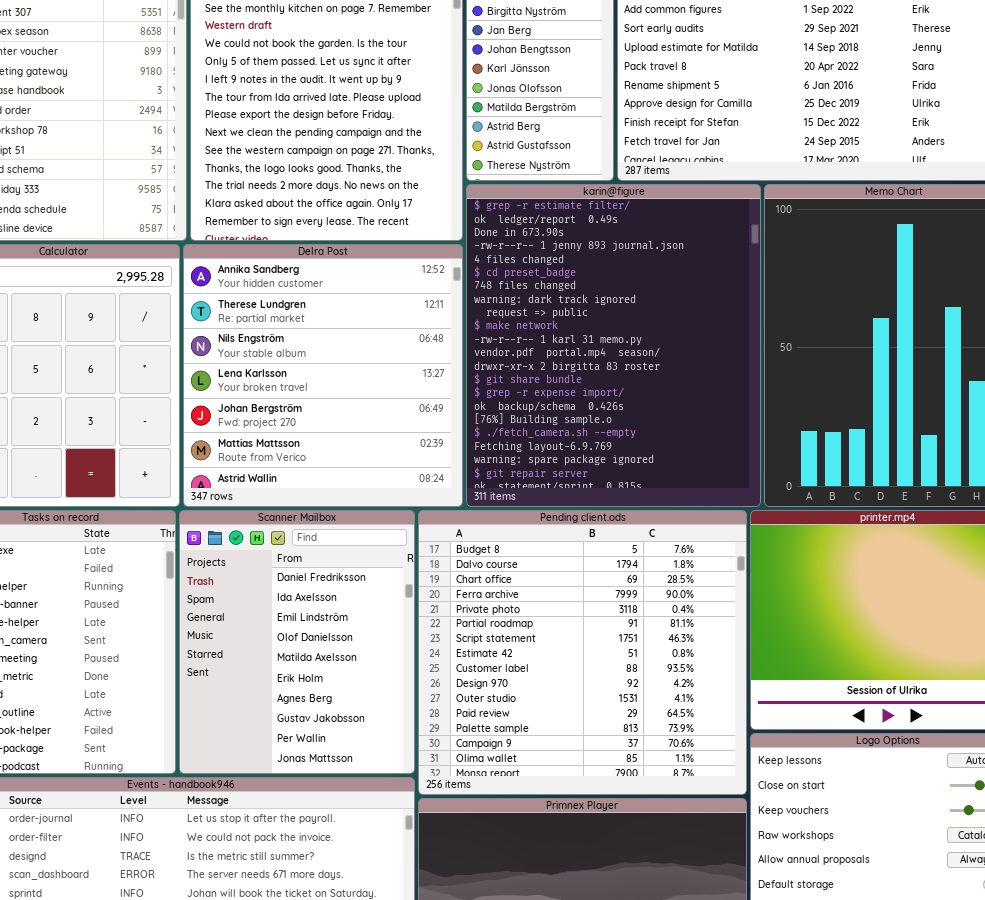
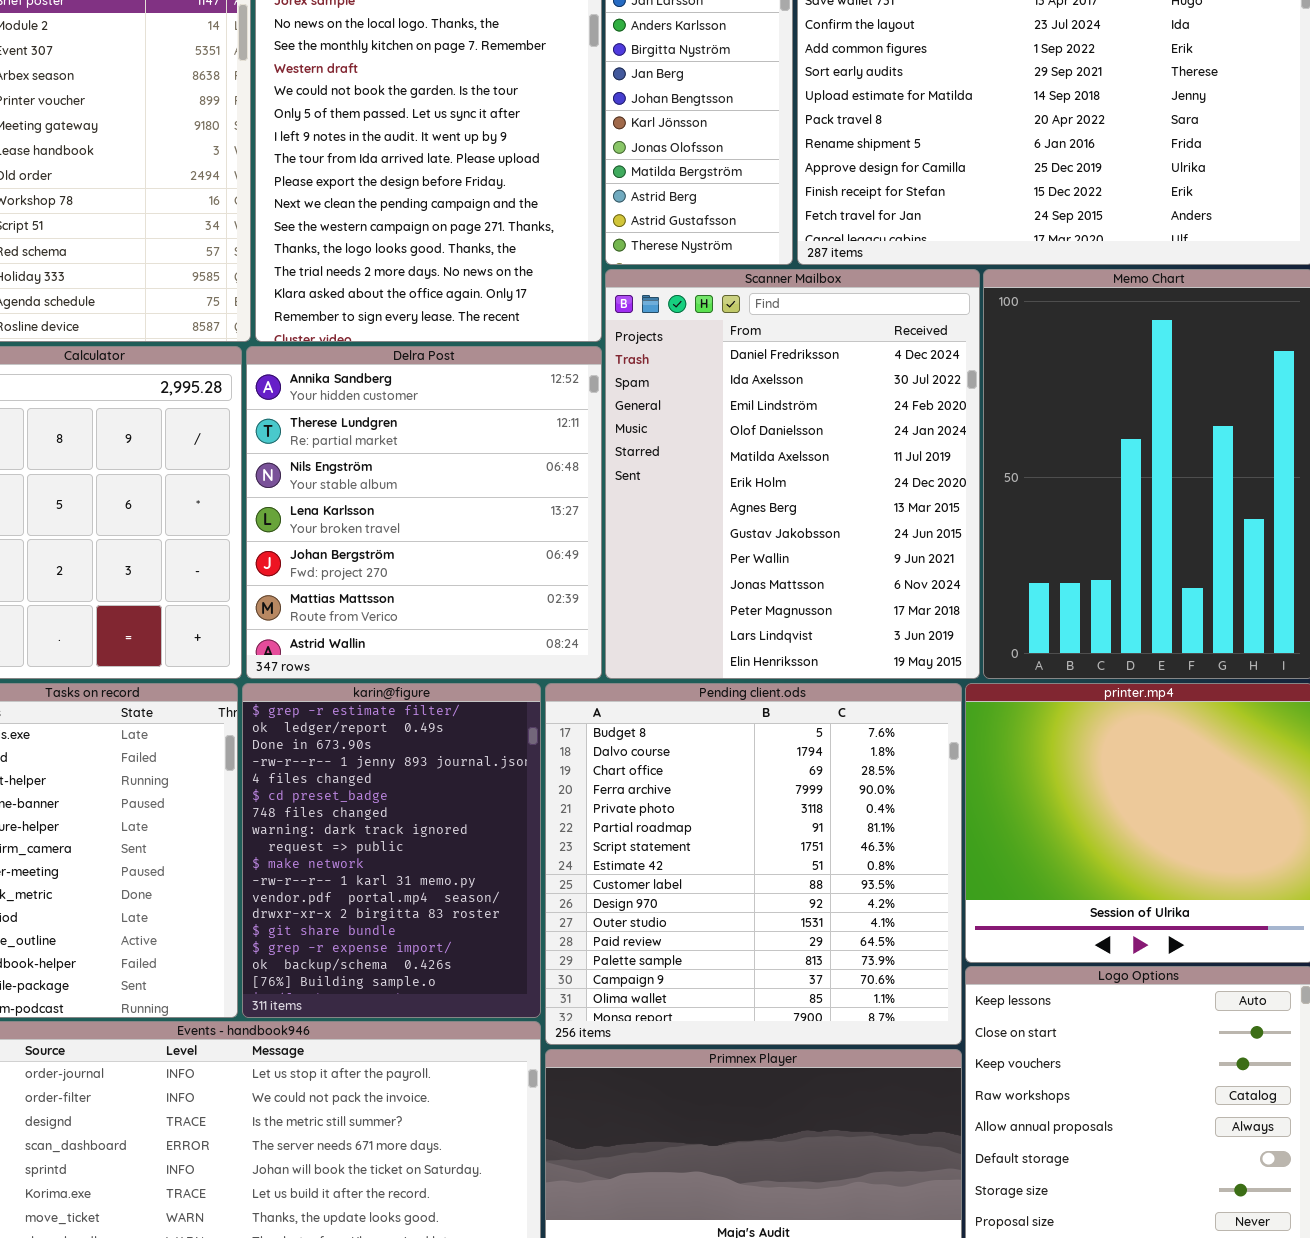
karin@figure: [466,184,761,507] -> [242,683,541,1018], moved, resized
Scanner Mailbox: [179,510,415,774] -> [605,269,980,679], moved, resized

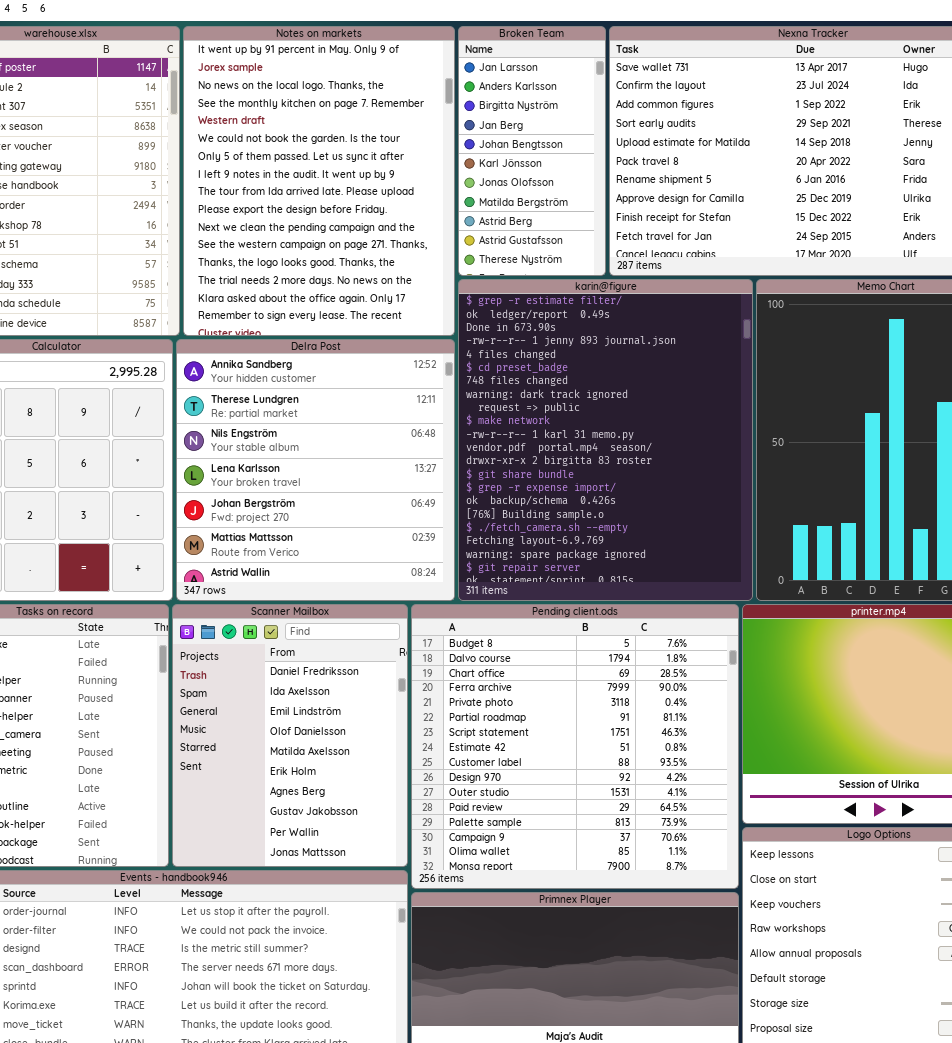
Scanner Mailbox: [605,269,980,679] -> [172,604,408,867], moved, resized
karin@figure: [242,683,541,1018] -> [458,279,753,601], moved, resized

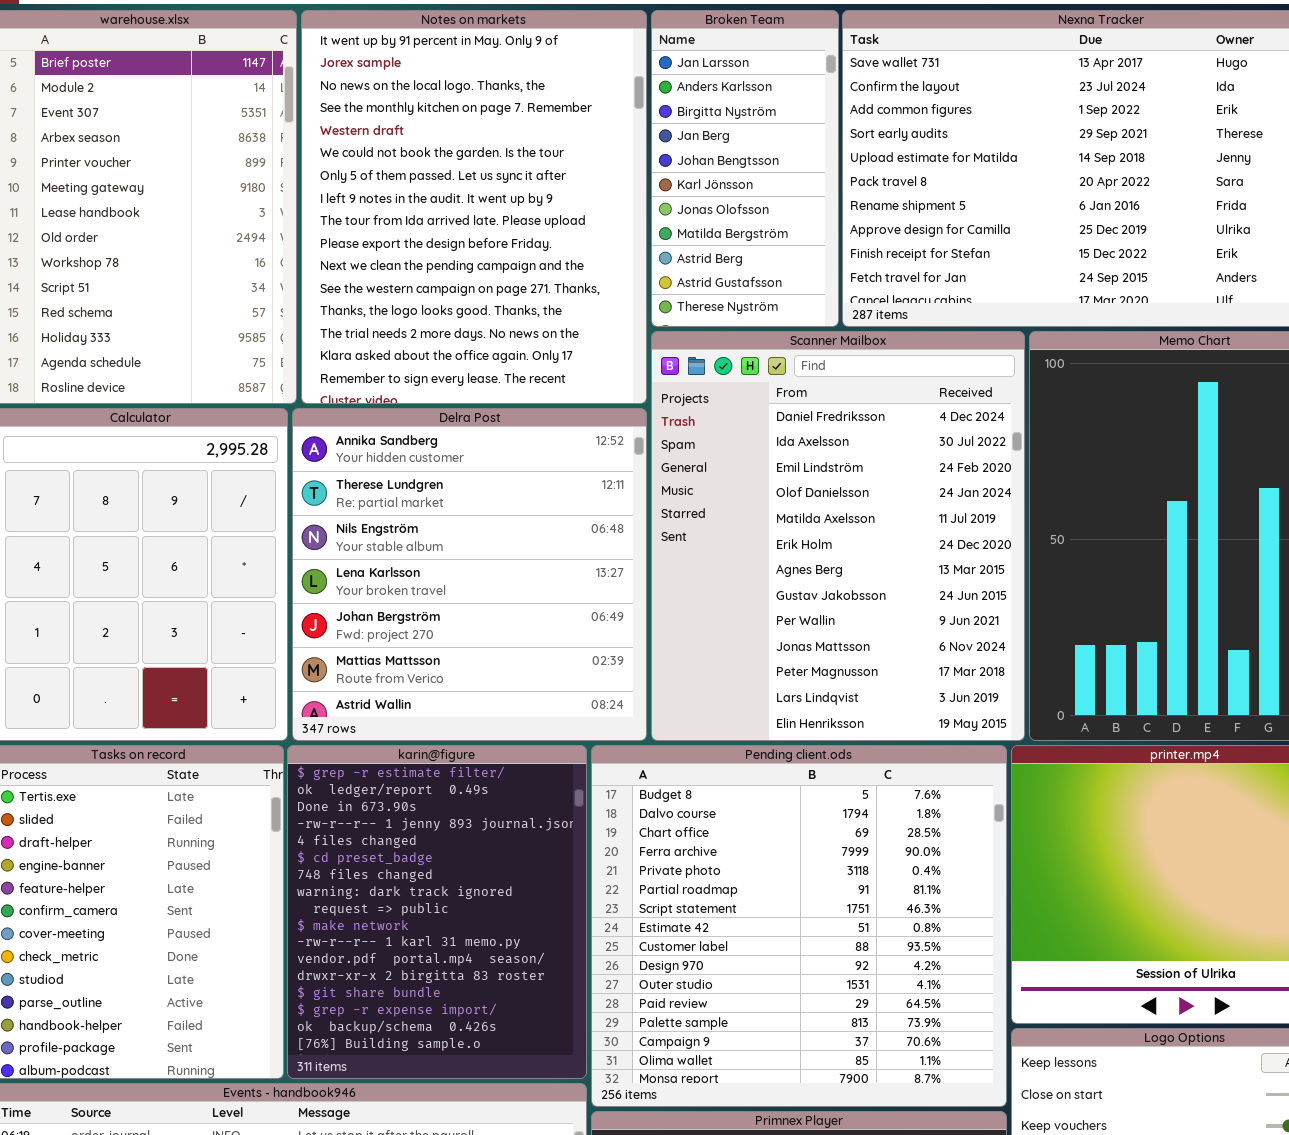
karin@figure: [458,279,753,601] -> [287,745,587,1079], moved, resized
Scanner Mailbox: [172,604,408,867] -> [651,331,1025,741], moved, resized

